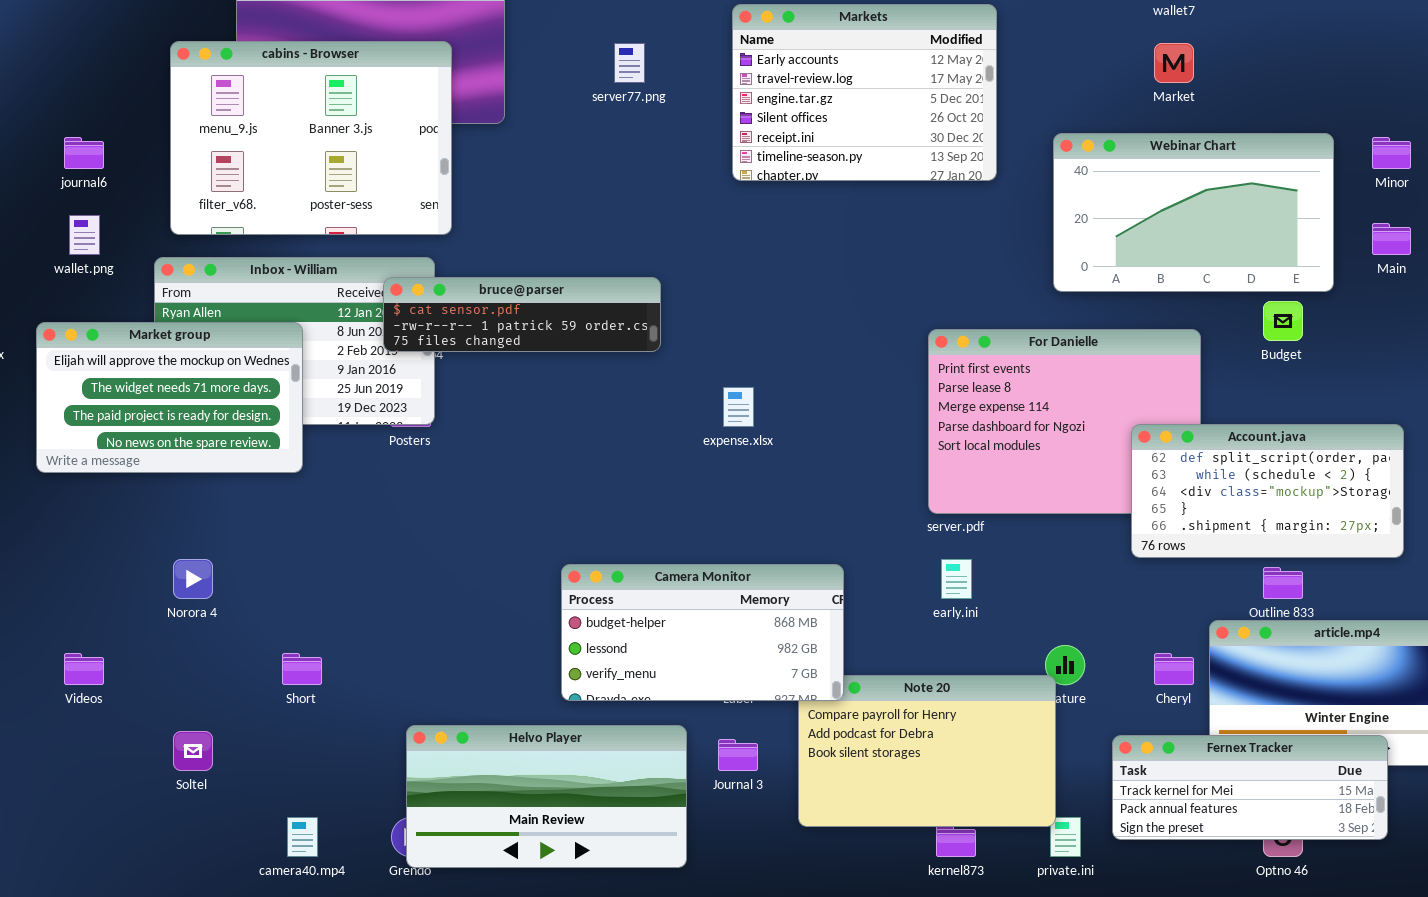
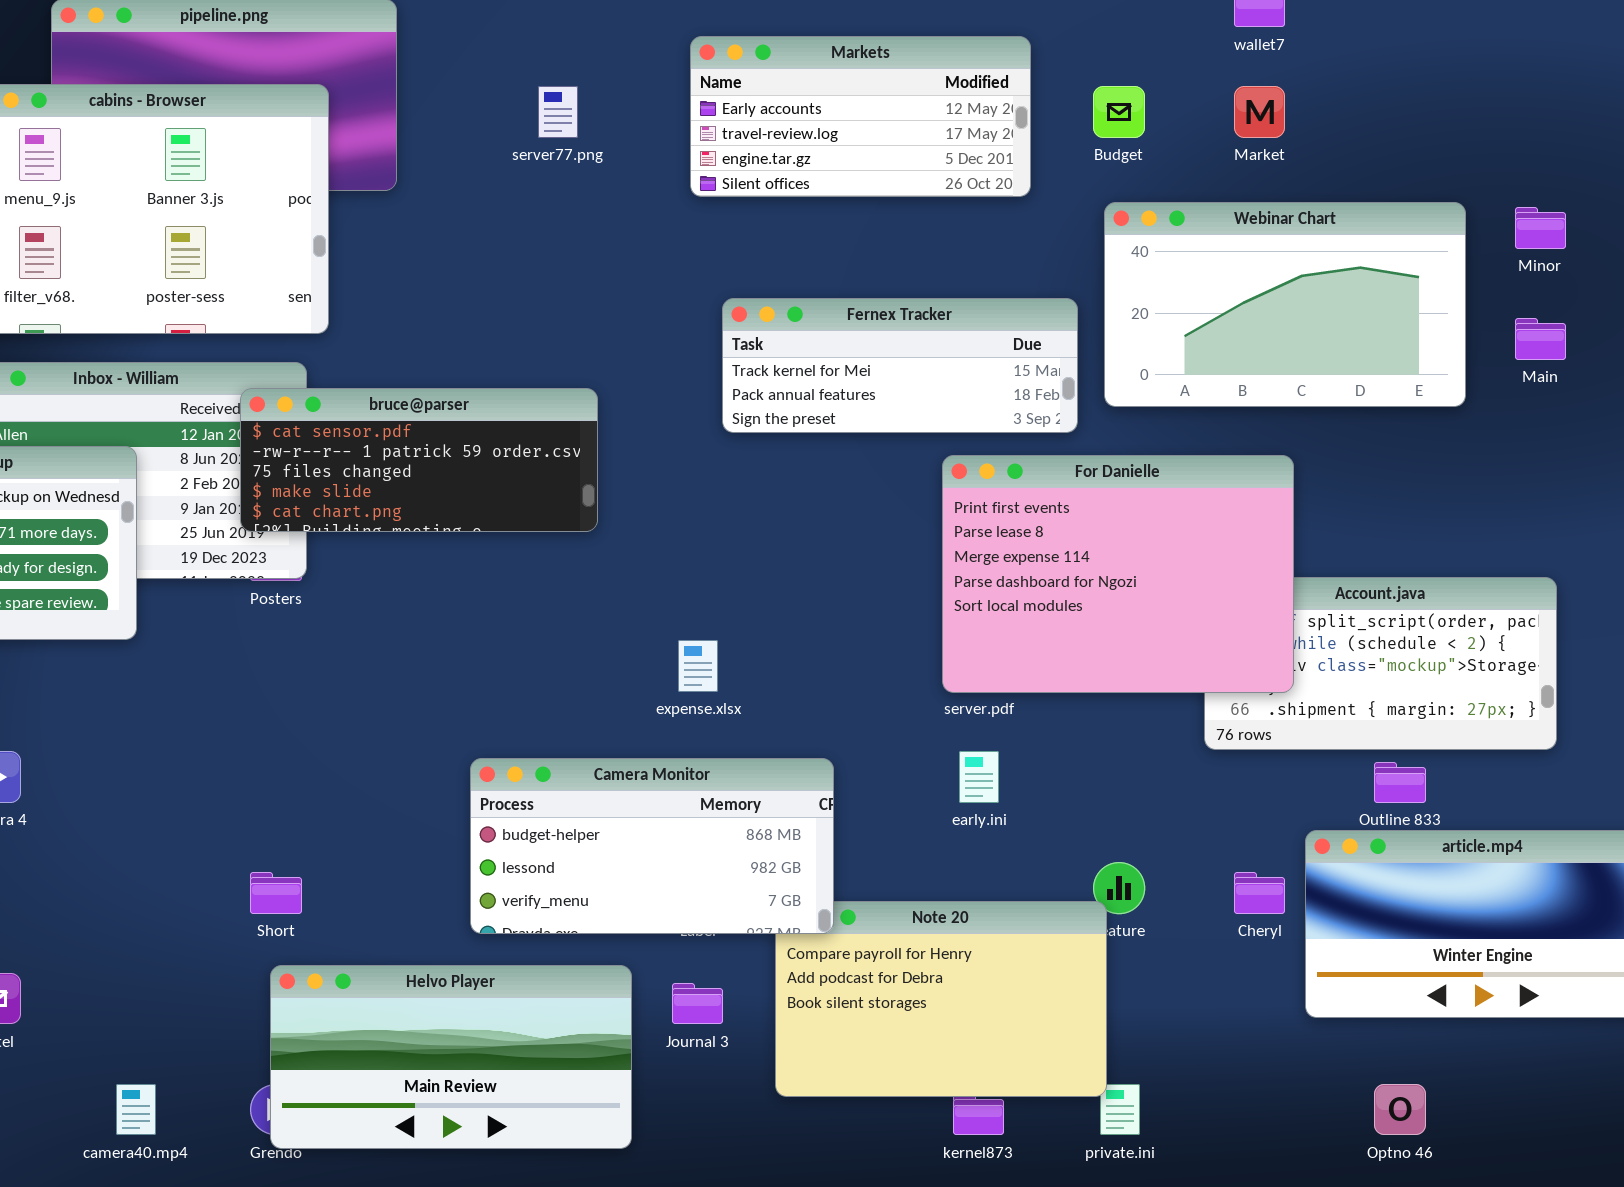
Markets: [732,4,997,181] -> [690,36,1031,197], resized
bruce@parser: [383,277,661,352] -> [240,388,598,532], resized
Budget: [1263,301,1303,341] -> [1093,86,1145,138], moved
For Danielle: [928,329,1201,514] -> [942,455,1294,693], raised
expense.xlsx: [723,387,754,427] -> [678,640,718,692], moved
Short: [282,653,322,685] -> [250,872,302,914], moved
Fernex Tracker: [1112,735,1388,840] -> [722,298,1078,433], moved

